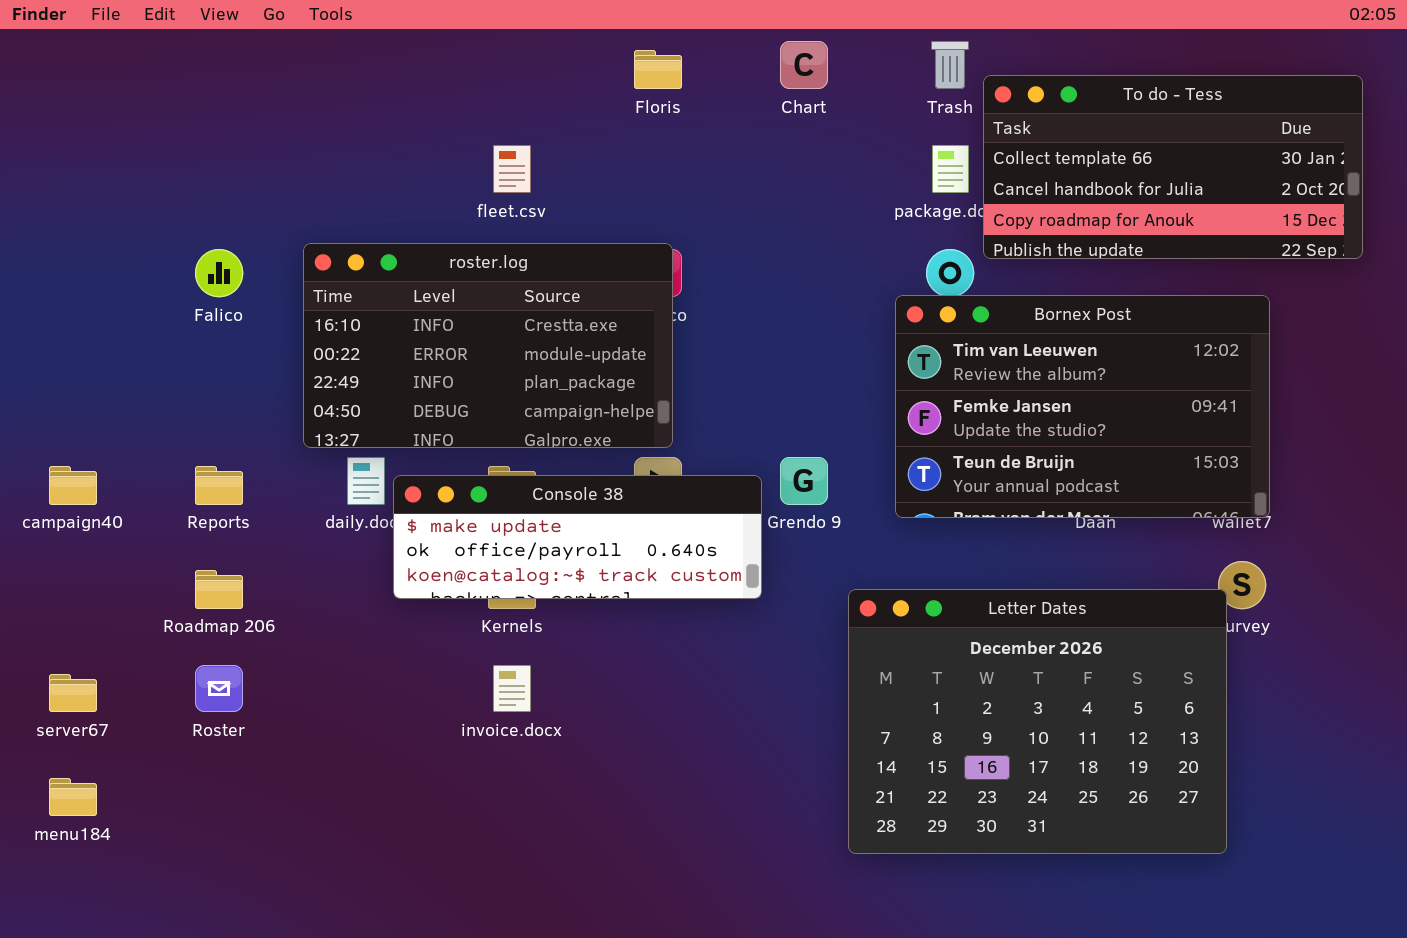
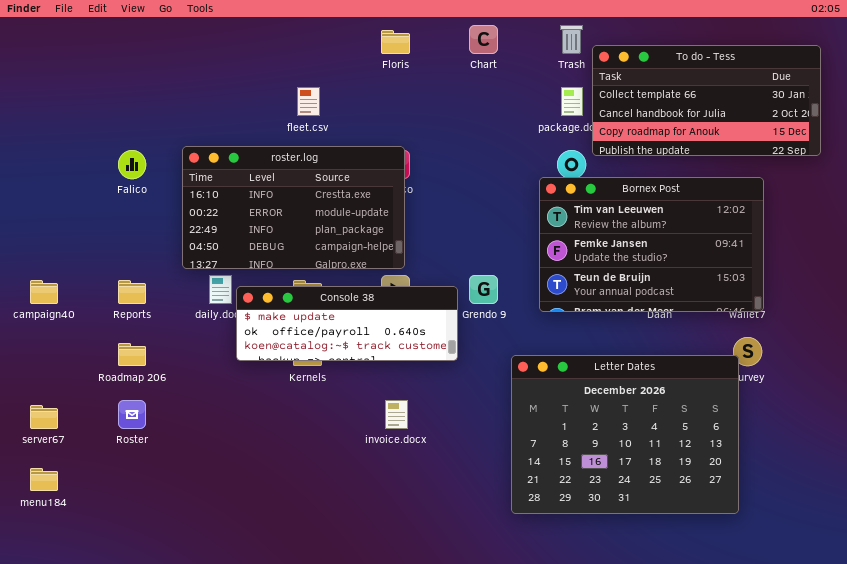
invoice.docx: [493,665,531,712] -> [385,400,408,429], moved

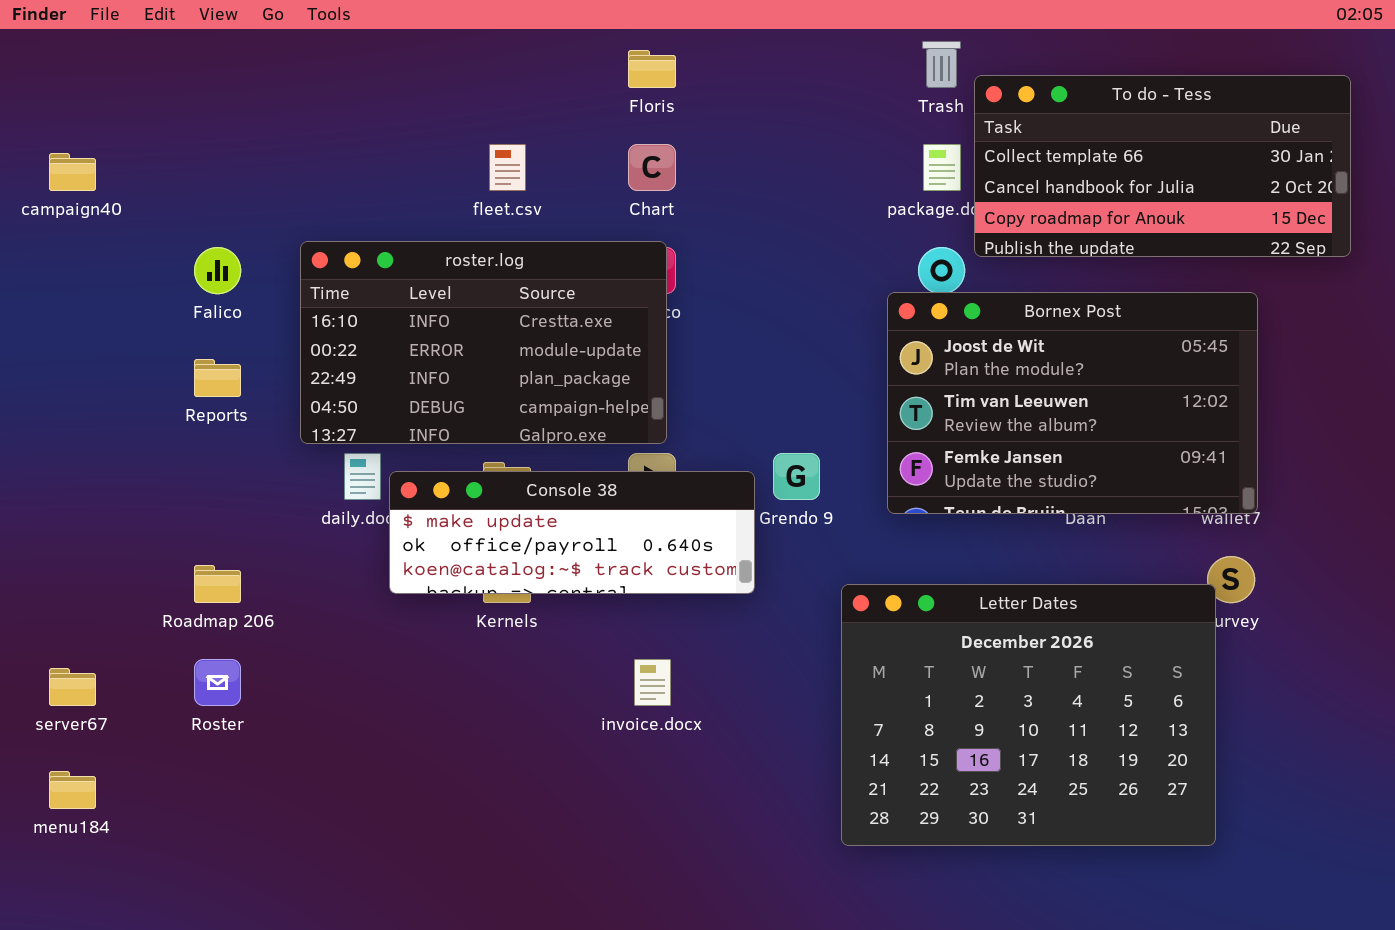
Chart: [469,25,498,54] -> [628,144,676,191], moved
Bornex Post: [539,177,764,312] -> [887,292,1258,514], scrolled up 1 row
campaign40: [30,280,58,304] -> [49,153,96,191], moved
Reports: [118,280,146,304] -> [194,359,241,397], moved

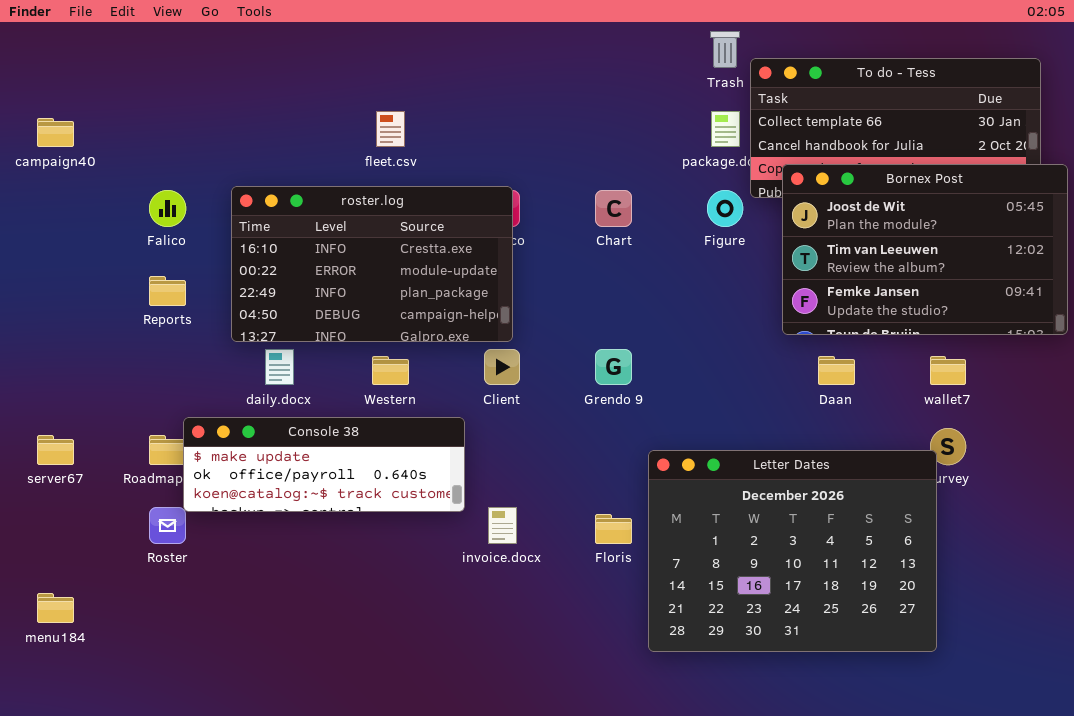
Floris: [628,50,676,88] -> [595,514,632,544], moved
Chart: [628,144,676,191] -> [595,190,632,227], moved
Bornex Post: [887,292,1258,514] -> [782,164,1068,335], moved
Console 38: [389,471,755,594] -> [183,417,465,512], moved
server67: [49,668,96,706] -> [37,435,74,465], moved

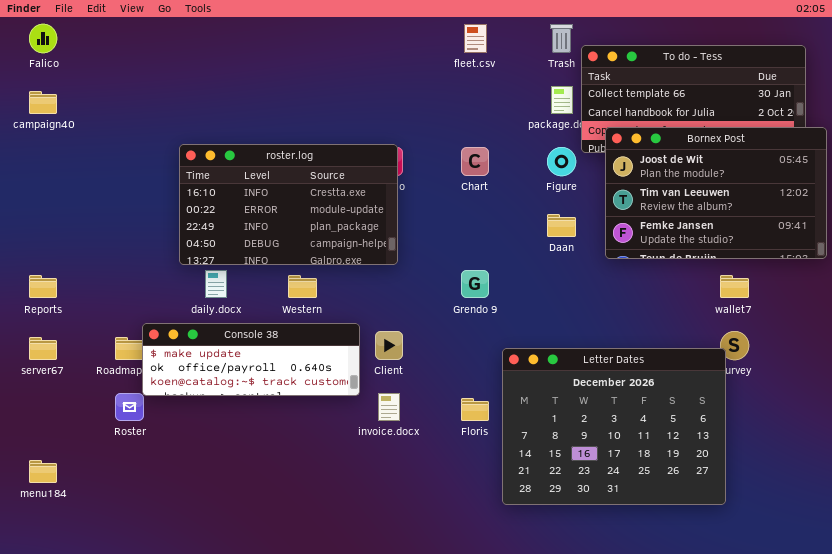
fleet.csv: [376,111,405,147] -> [464,24,487,53], moved
Falico: [149,190,186,227] -> [29,24,57,53], moved
Reports: [149,276,186,306] -> [29,275,57,298], moved
Client: [484,349,520,385] -> [375,331,403,360], moved
Daan: [818,356,855,385] -> [547,214,576,237], moved

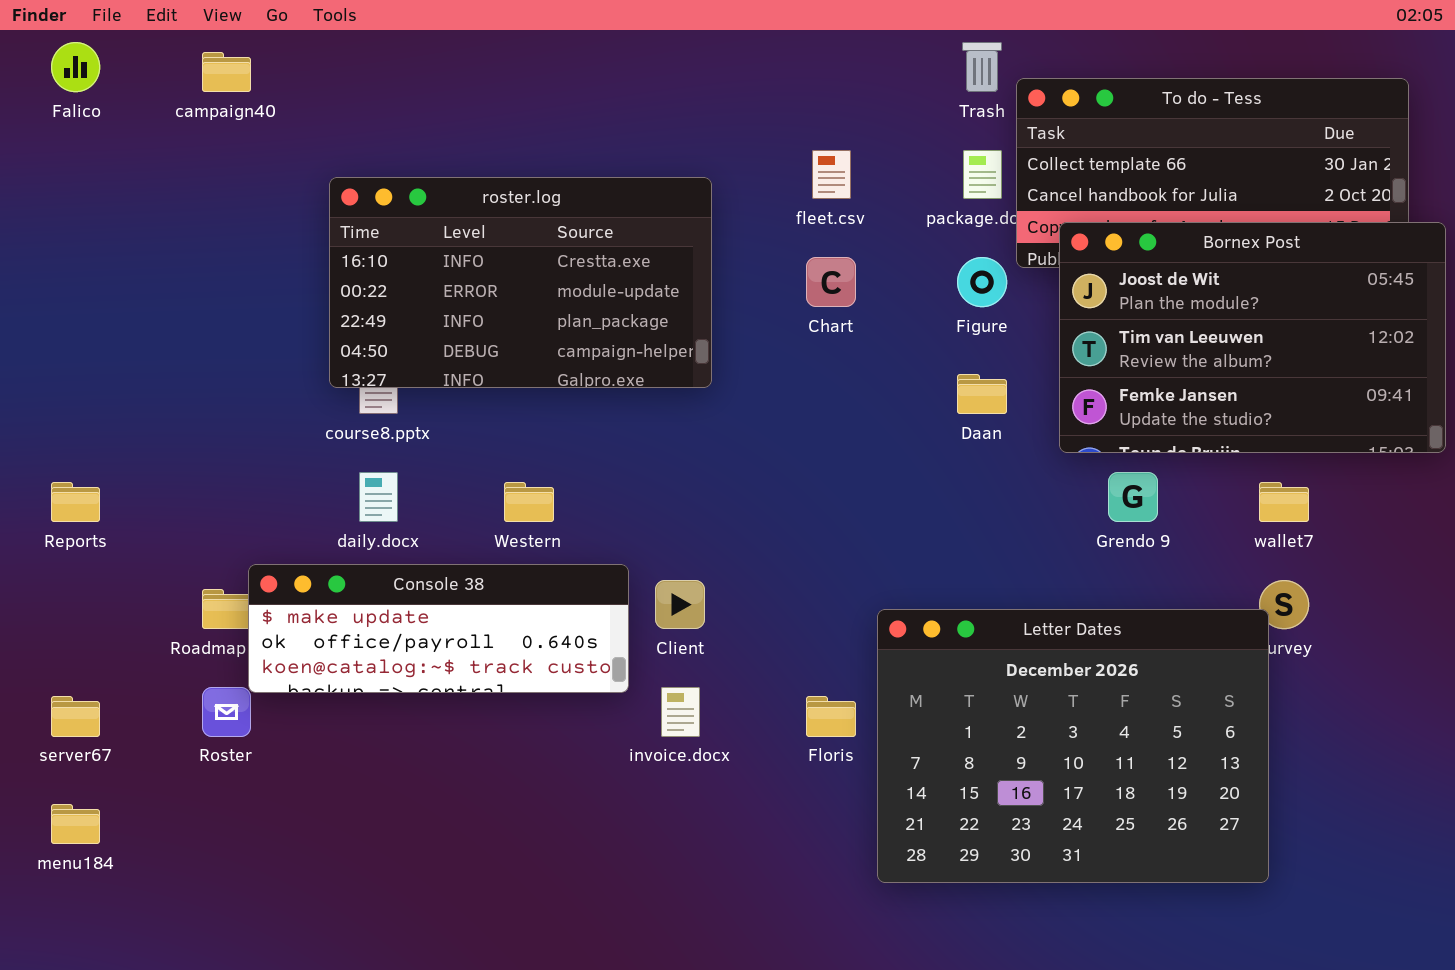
fleet.csv: [464,24,487,53] -> [812,150,851,199], moved
campaign40: [29,91,57,114] -> [202,52,251,92], moved
roster.log: [179,144,398,265] -> [329,177,712,388], moved
Grendo 9: [461,270,489,298] -> [1108,472,1158,522], moved
server67: [29,337,57,360] -> [51,696,100,737], moved

